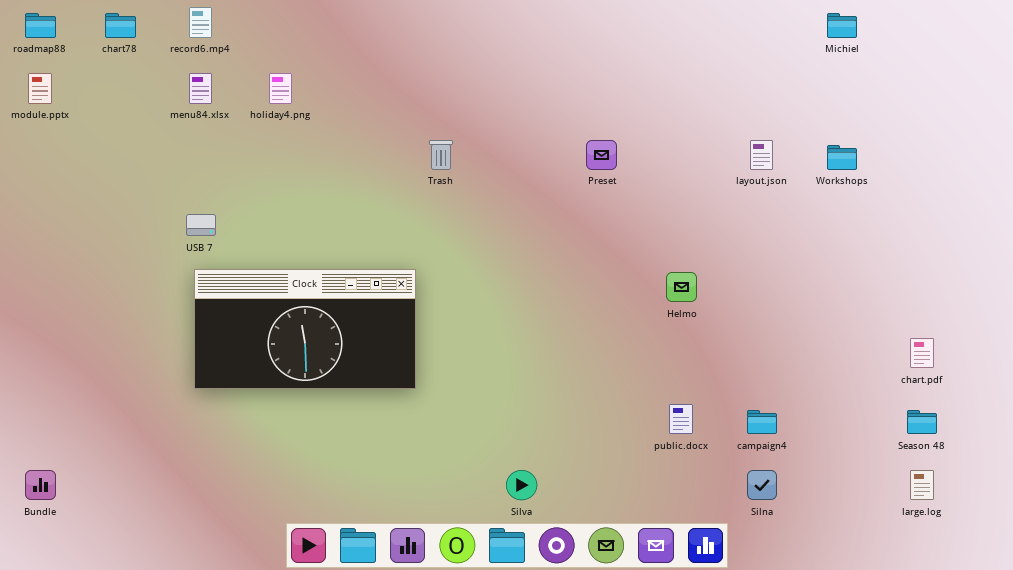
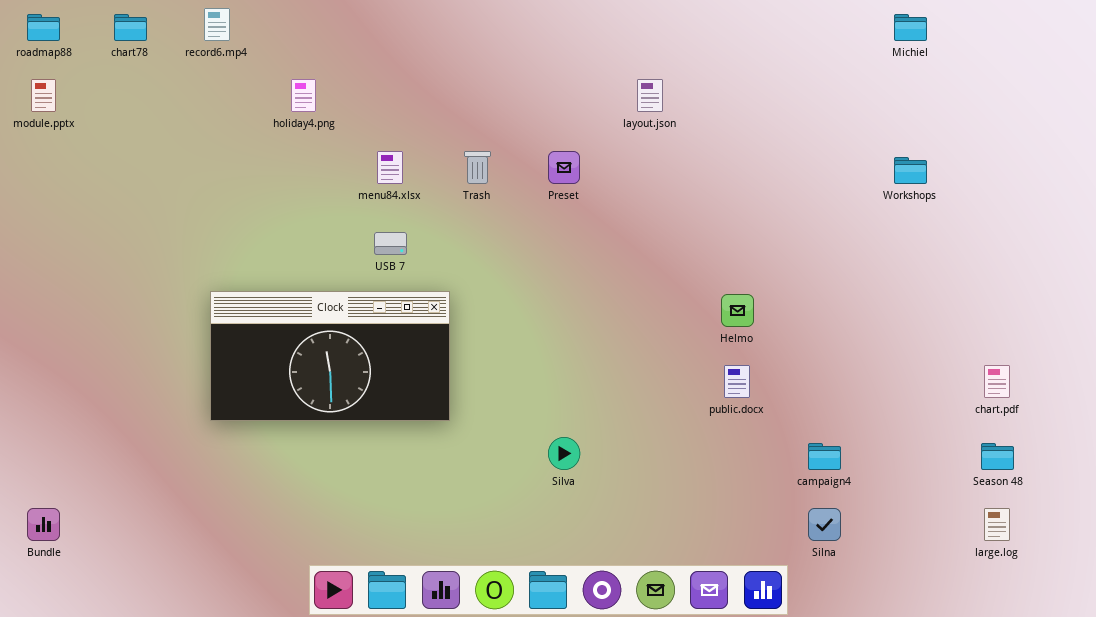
menu84.xlsx: [189,73,212,104] -> [377,151,403,184], moved
Preset: [586,140,617,170] -> [548,151,580,184], moved
layout.json: [750,140,773,170] -> [637,79,663,112], moved
USB 7: [186,214,216,236] -> [374,232,407,255], moved
public.docx: [669,404,693,434] -> [724,365,750,398], moved
Silva: [506,470,537,500] -> [548,437,580,470], moved

